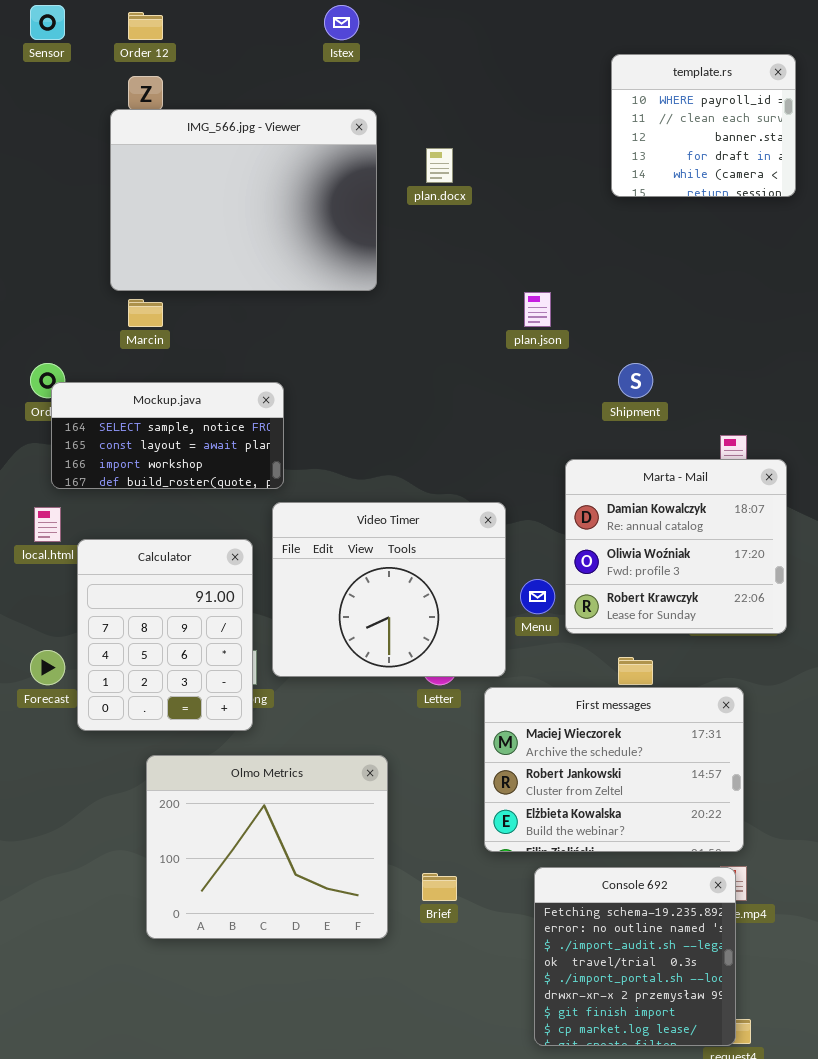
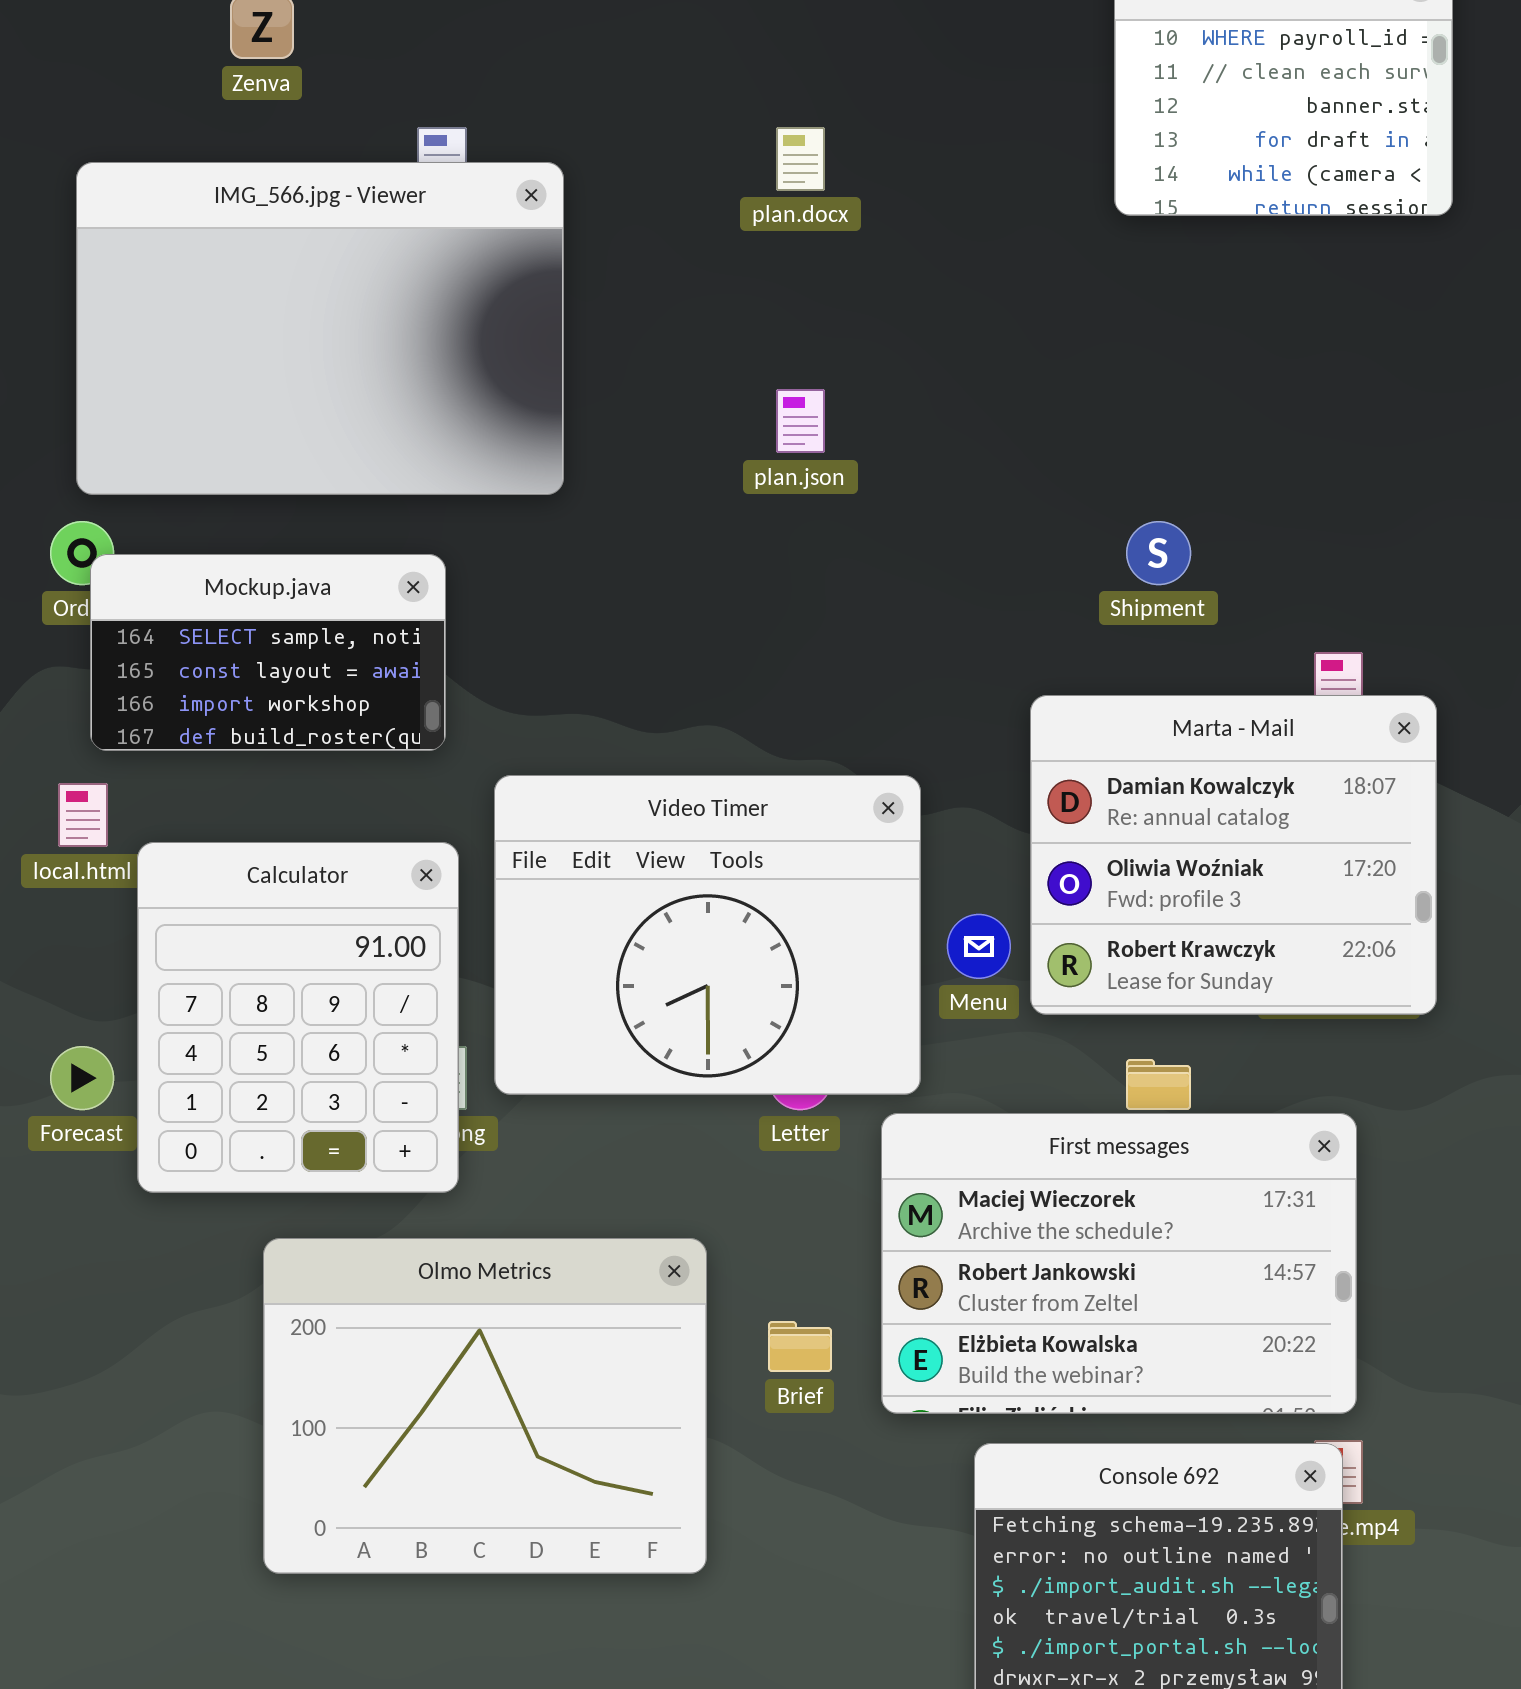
IMG_566.jpg - Viewer: [110,109,377,291] -> [76,162,564,495], moved
plan.json: [524,292,551,327] -> [776,389,825,453], moved
Mockup.java: [51,382,284,489] -> [90,554,446,751], resized
Brief: [422,873,457,901] -> [768,1321,832,1372], moved

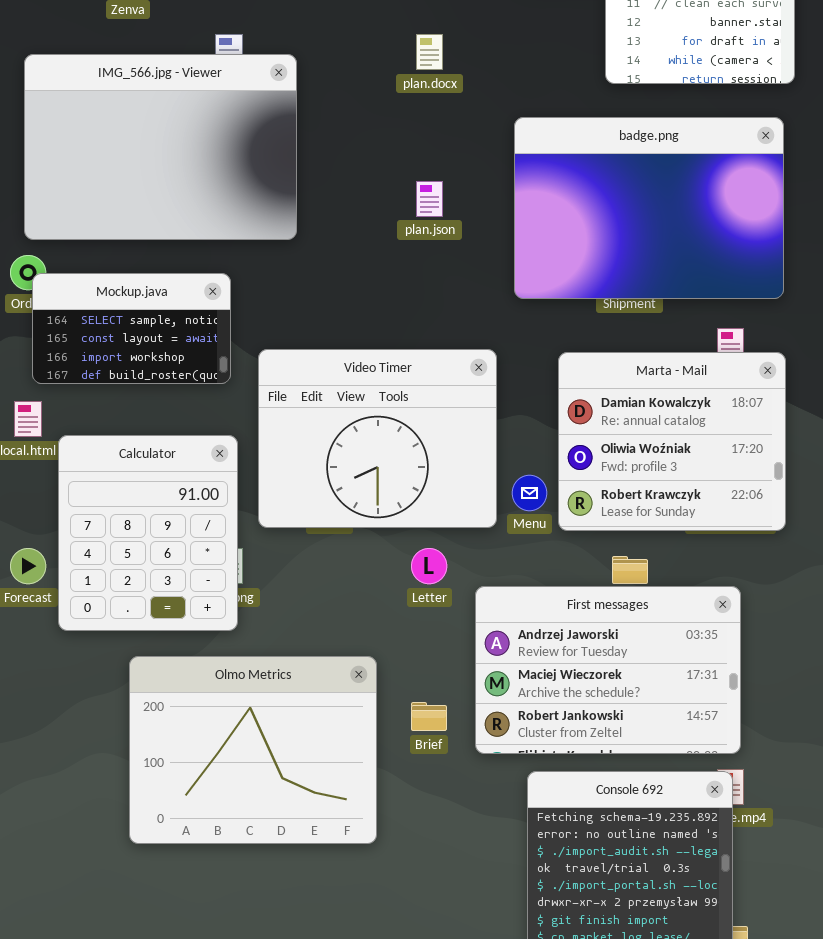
badge.png: none -> [514,117,784,299], opened
Video Timer: [494,775,921,1095] -> [258,349,497,528], moved
First messages: [881,1113,1357,1414] -> [475,586,741,754], scrolled up 1 row

